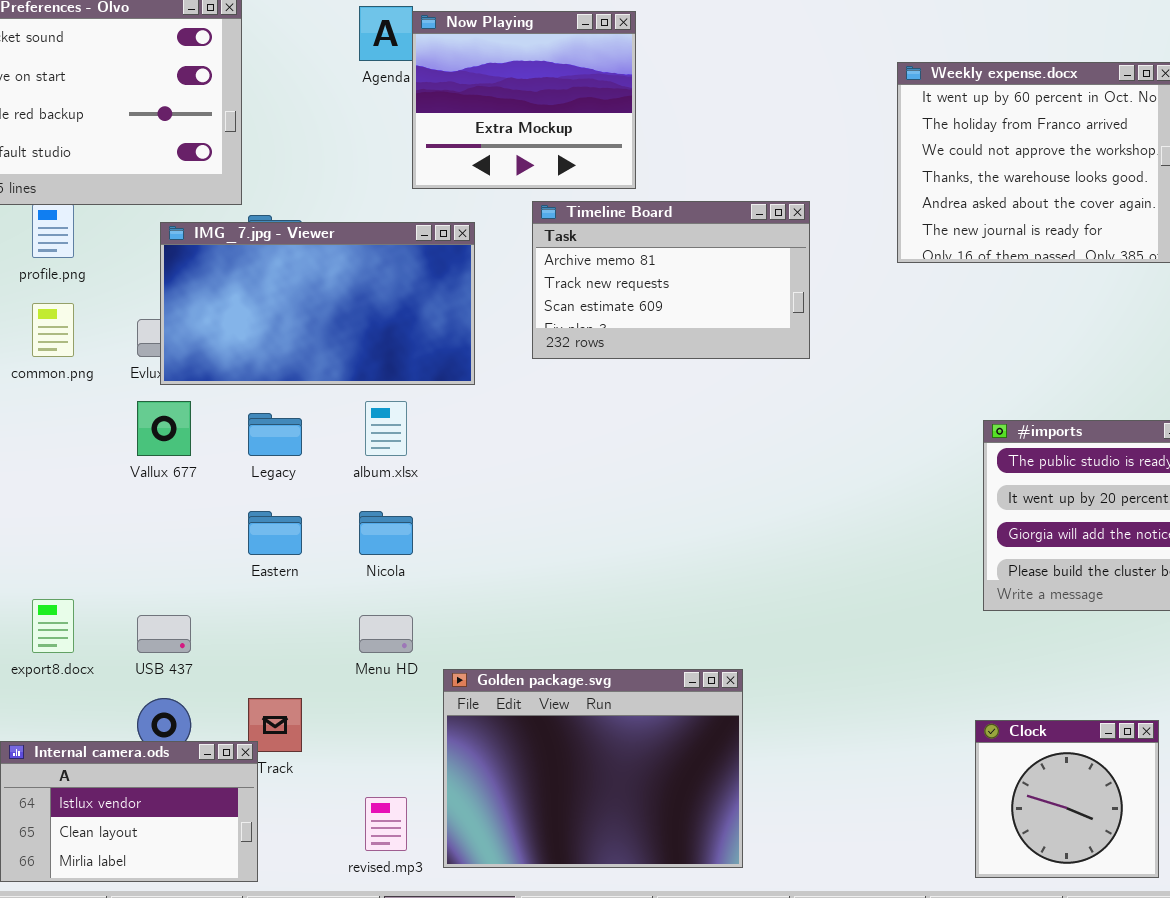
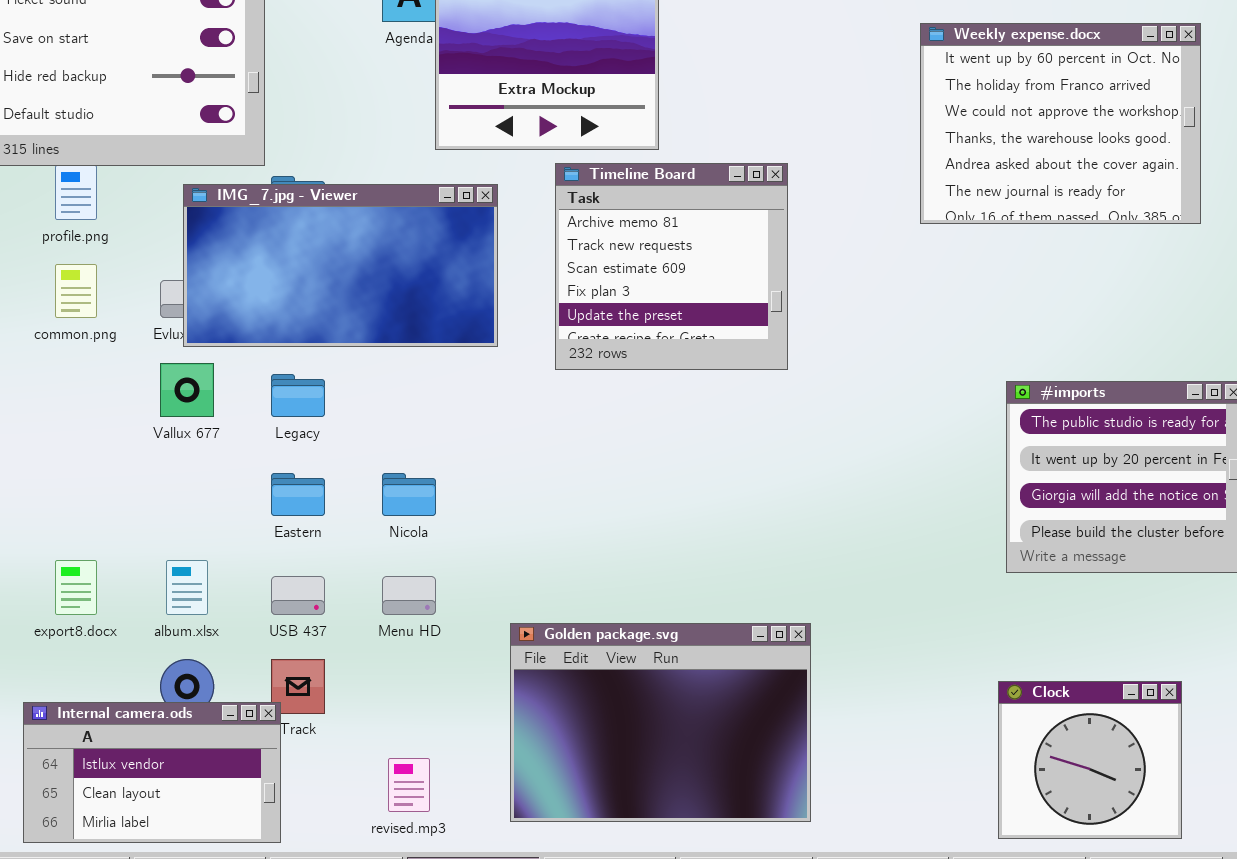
Timeline Board: [532,201,810,359] -> [555,163,788,370], resized
album.xlsx: [365,401,407,456] -> [166,560,208,615], moved
USB 437: [137,615,191,653] -> [271,576,325,615], moved
Golden package.svg: [443,669,743,868] -> [510,623,811,822], moved

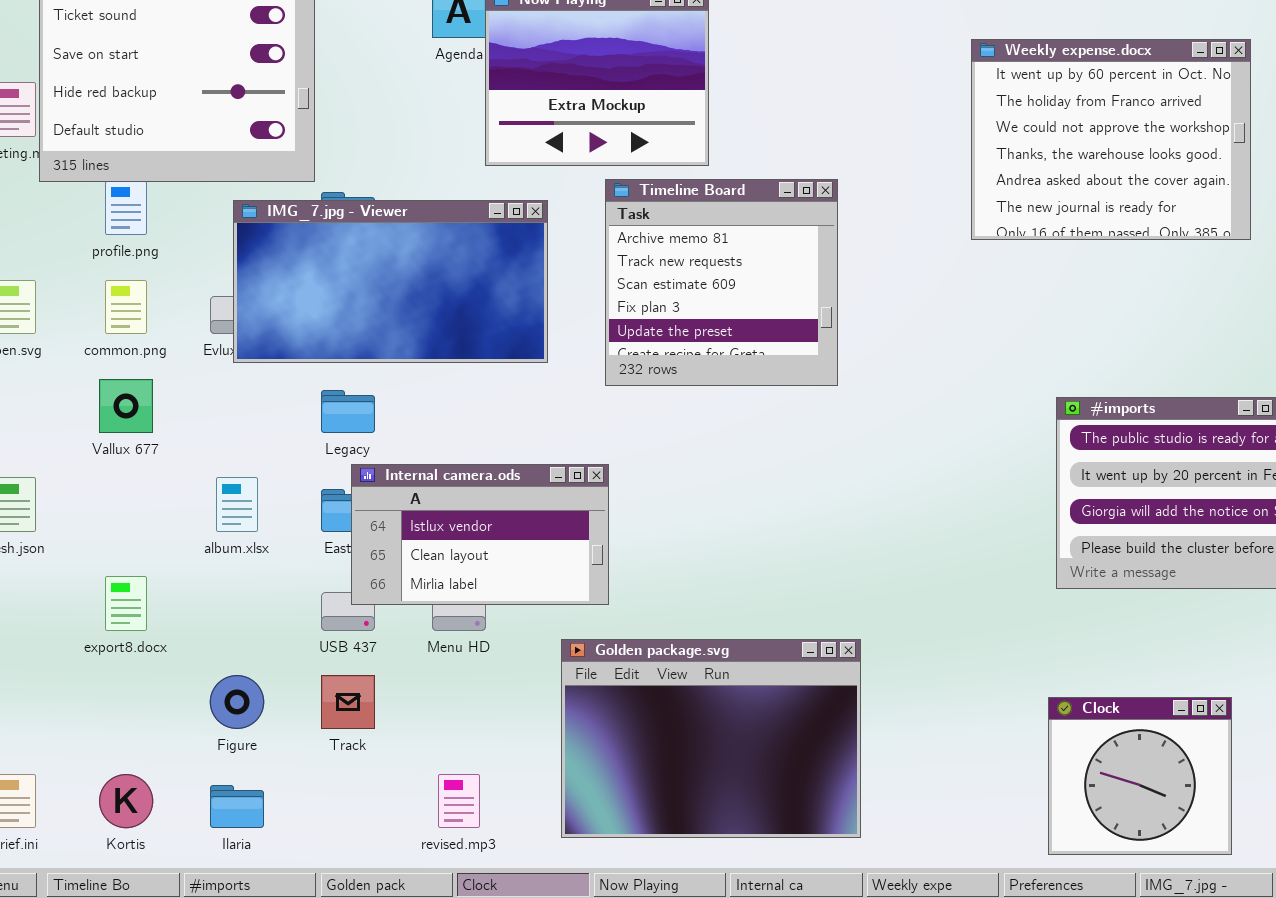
Vallux 677: [160,363,214,417] -> [99,379,153,433], moved
album.xlsx: [166,560,208,615] -> [216,477,258,532], moved
Internal camera.ods: [23,702,281,843] -> [351,464,609,605], moved

